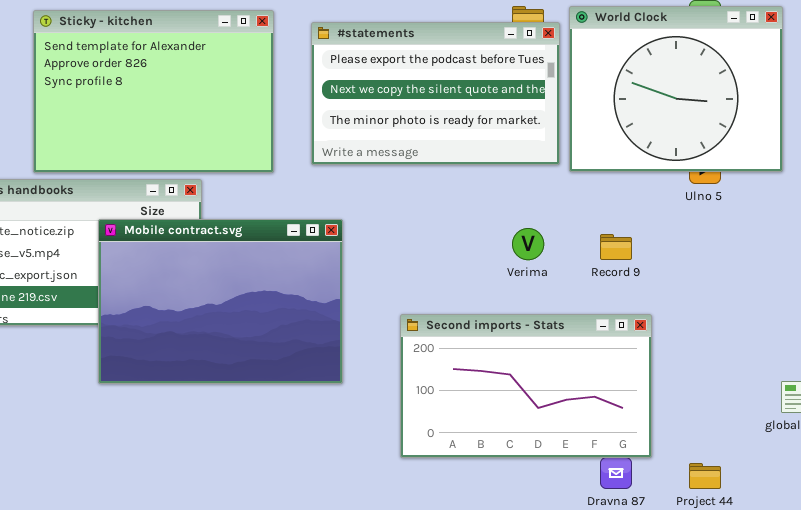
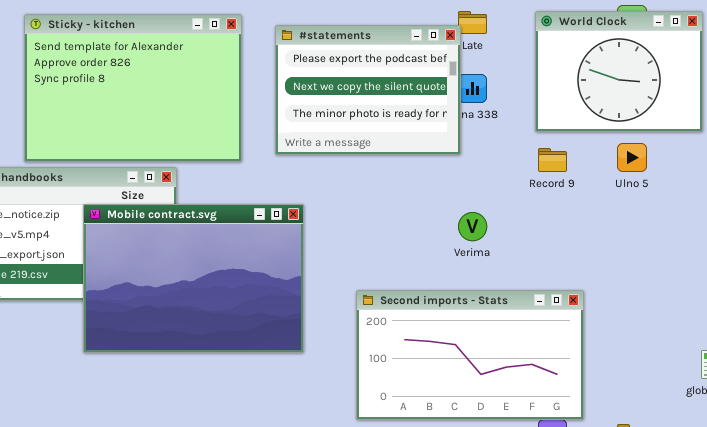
World Clock: [569,6,783,172] -> [535,11,703,132], resized
#statements: [311,22,560,165] -> [275,25,461,155], resized
Record 9: [600,234,632,260] -> [538,148,567,172], moved

